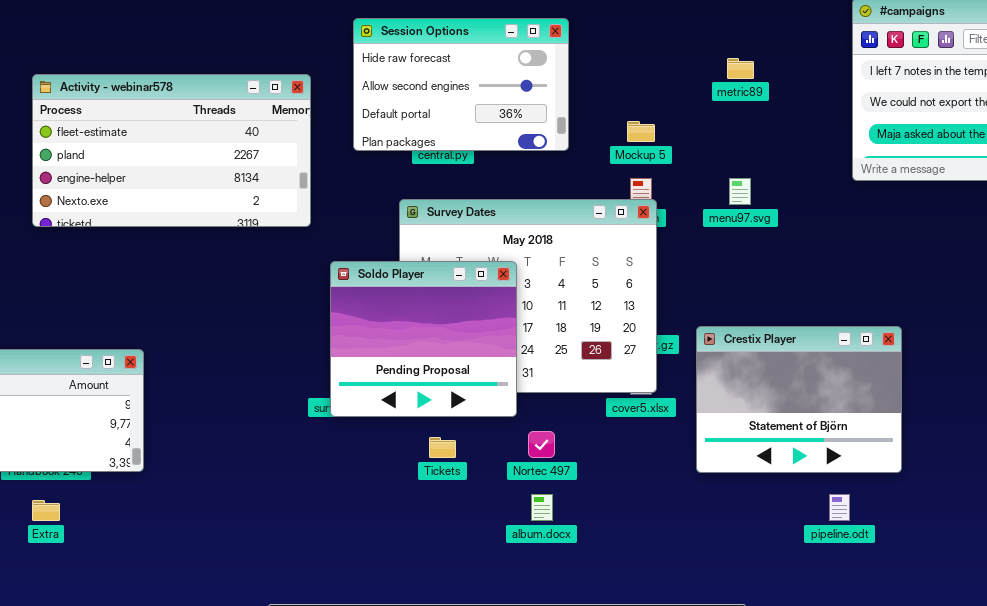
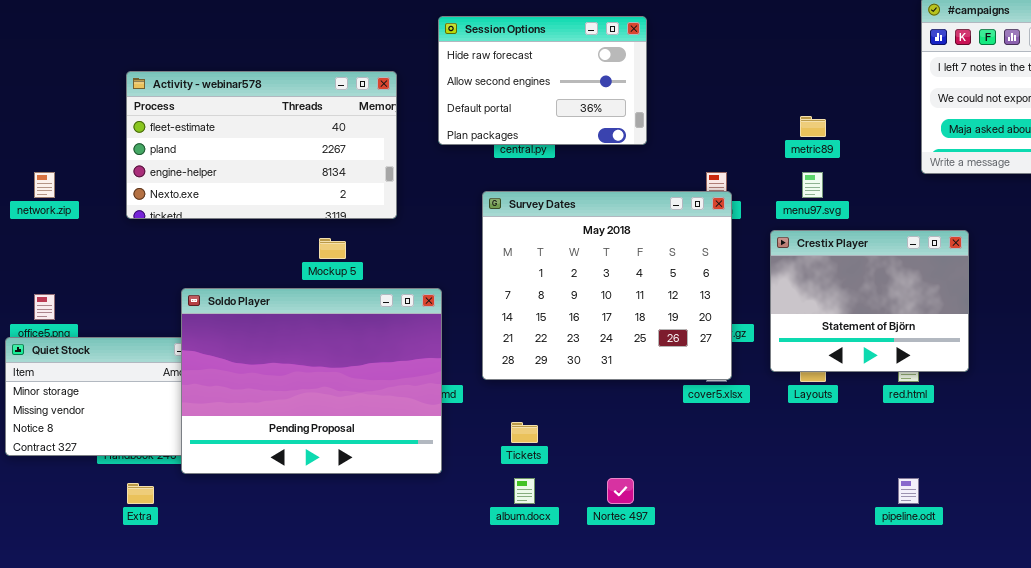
metric89: [727,58,754,79] -> [800,116,826,137], moved
Mockup 5: [627,121,655,142] -> [319,238,346,259], moved
Soldo Player: [330,261,517,417] -> [181,288,442,474], moved, resized
Crestix Player: [696,326,902,473] -> [770,230,969,372], moved
Nortec 497: [528,431,555,458] -> [607,478,634,504], moved
album.docx: [531,494,553,521] -> [514,478,535,504], moved

